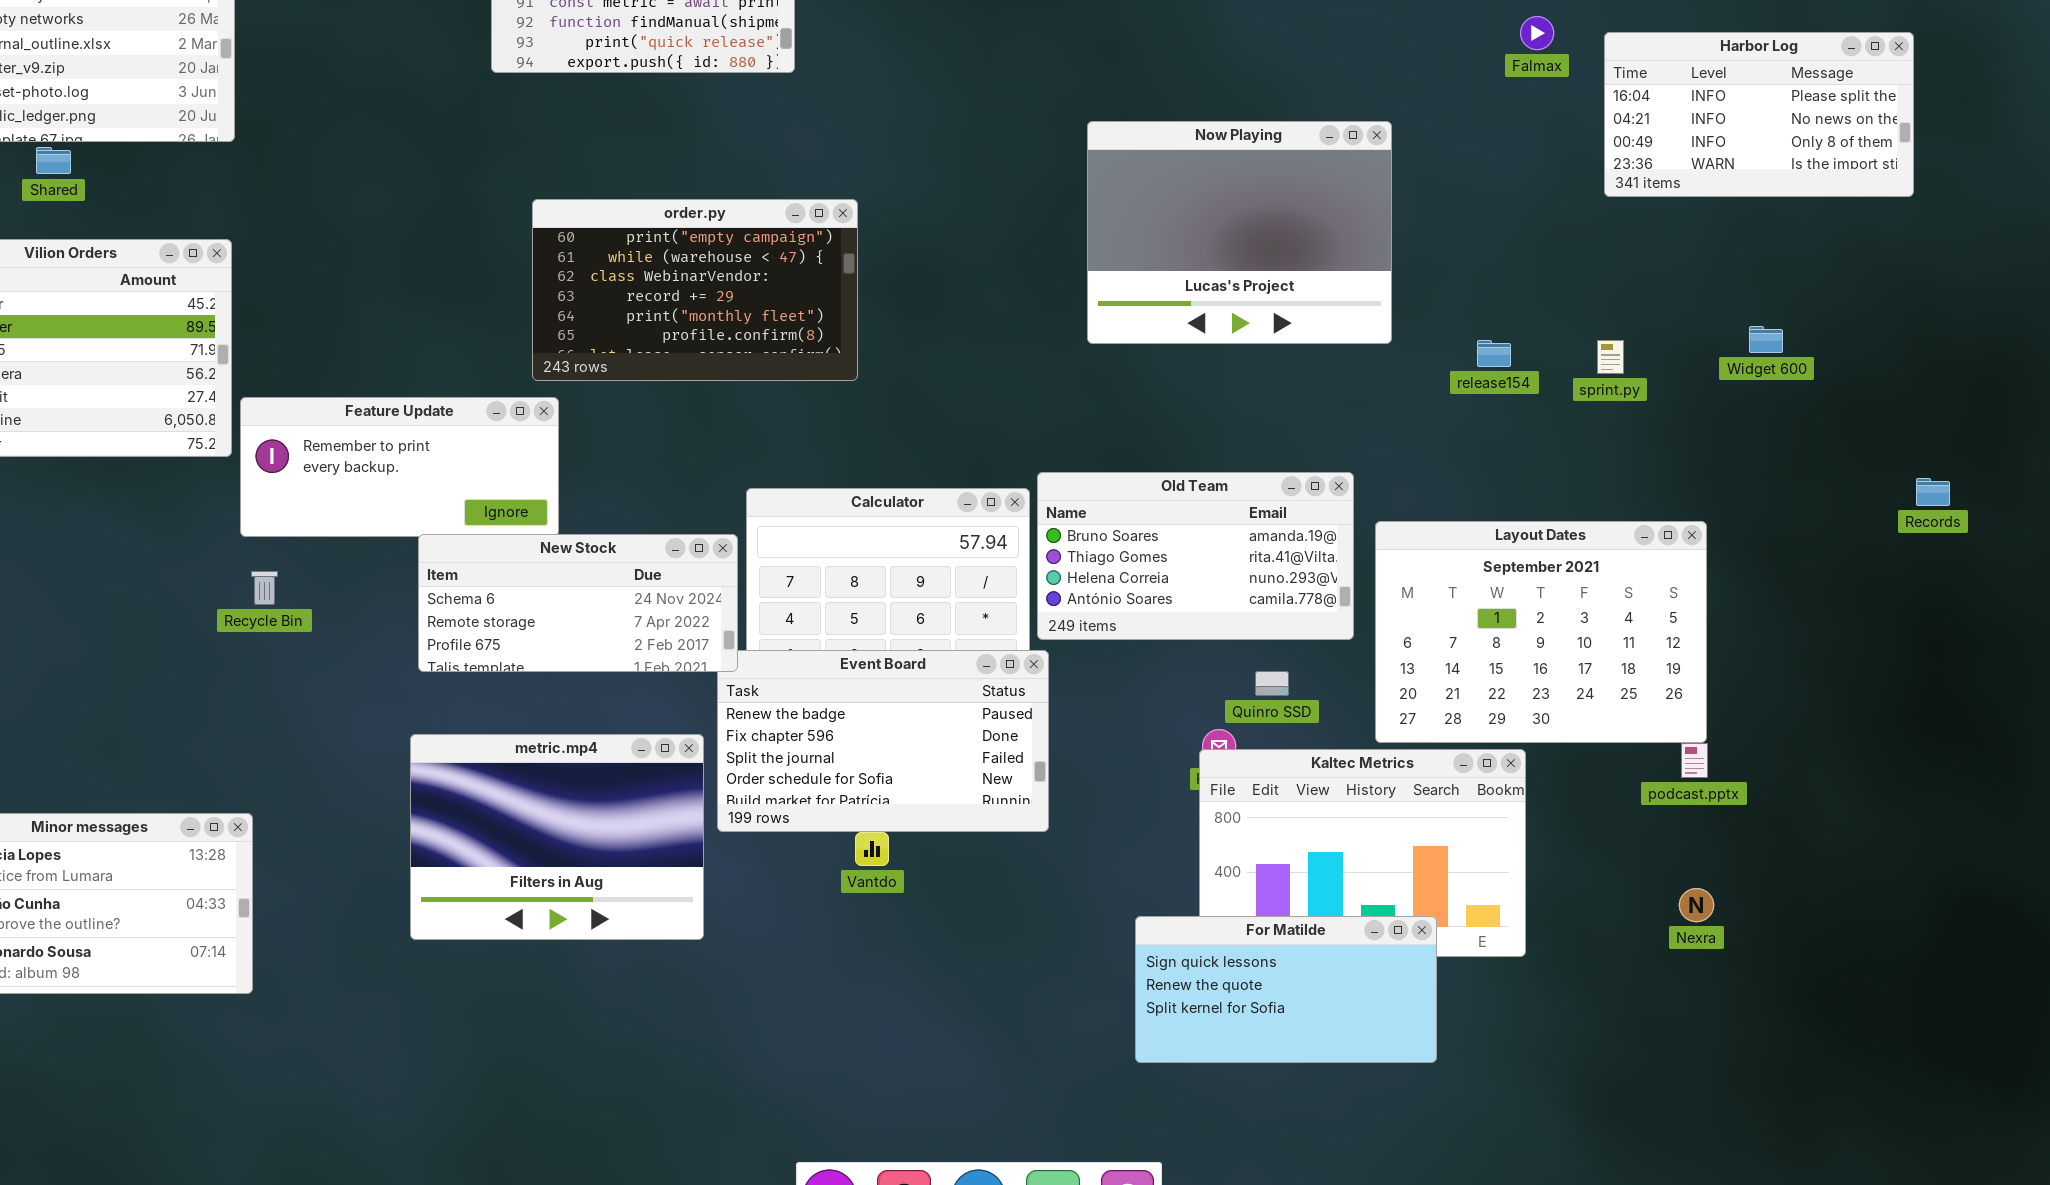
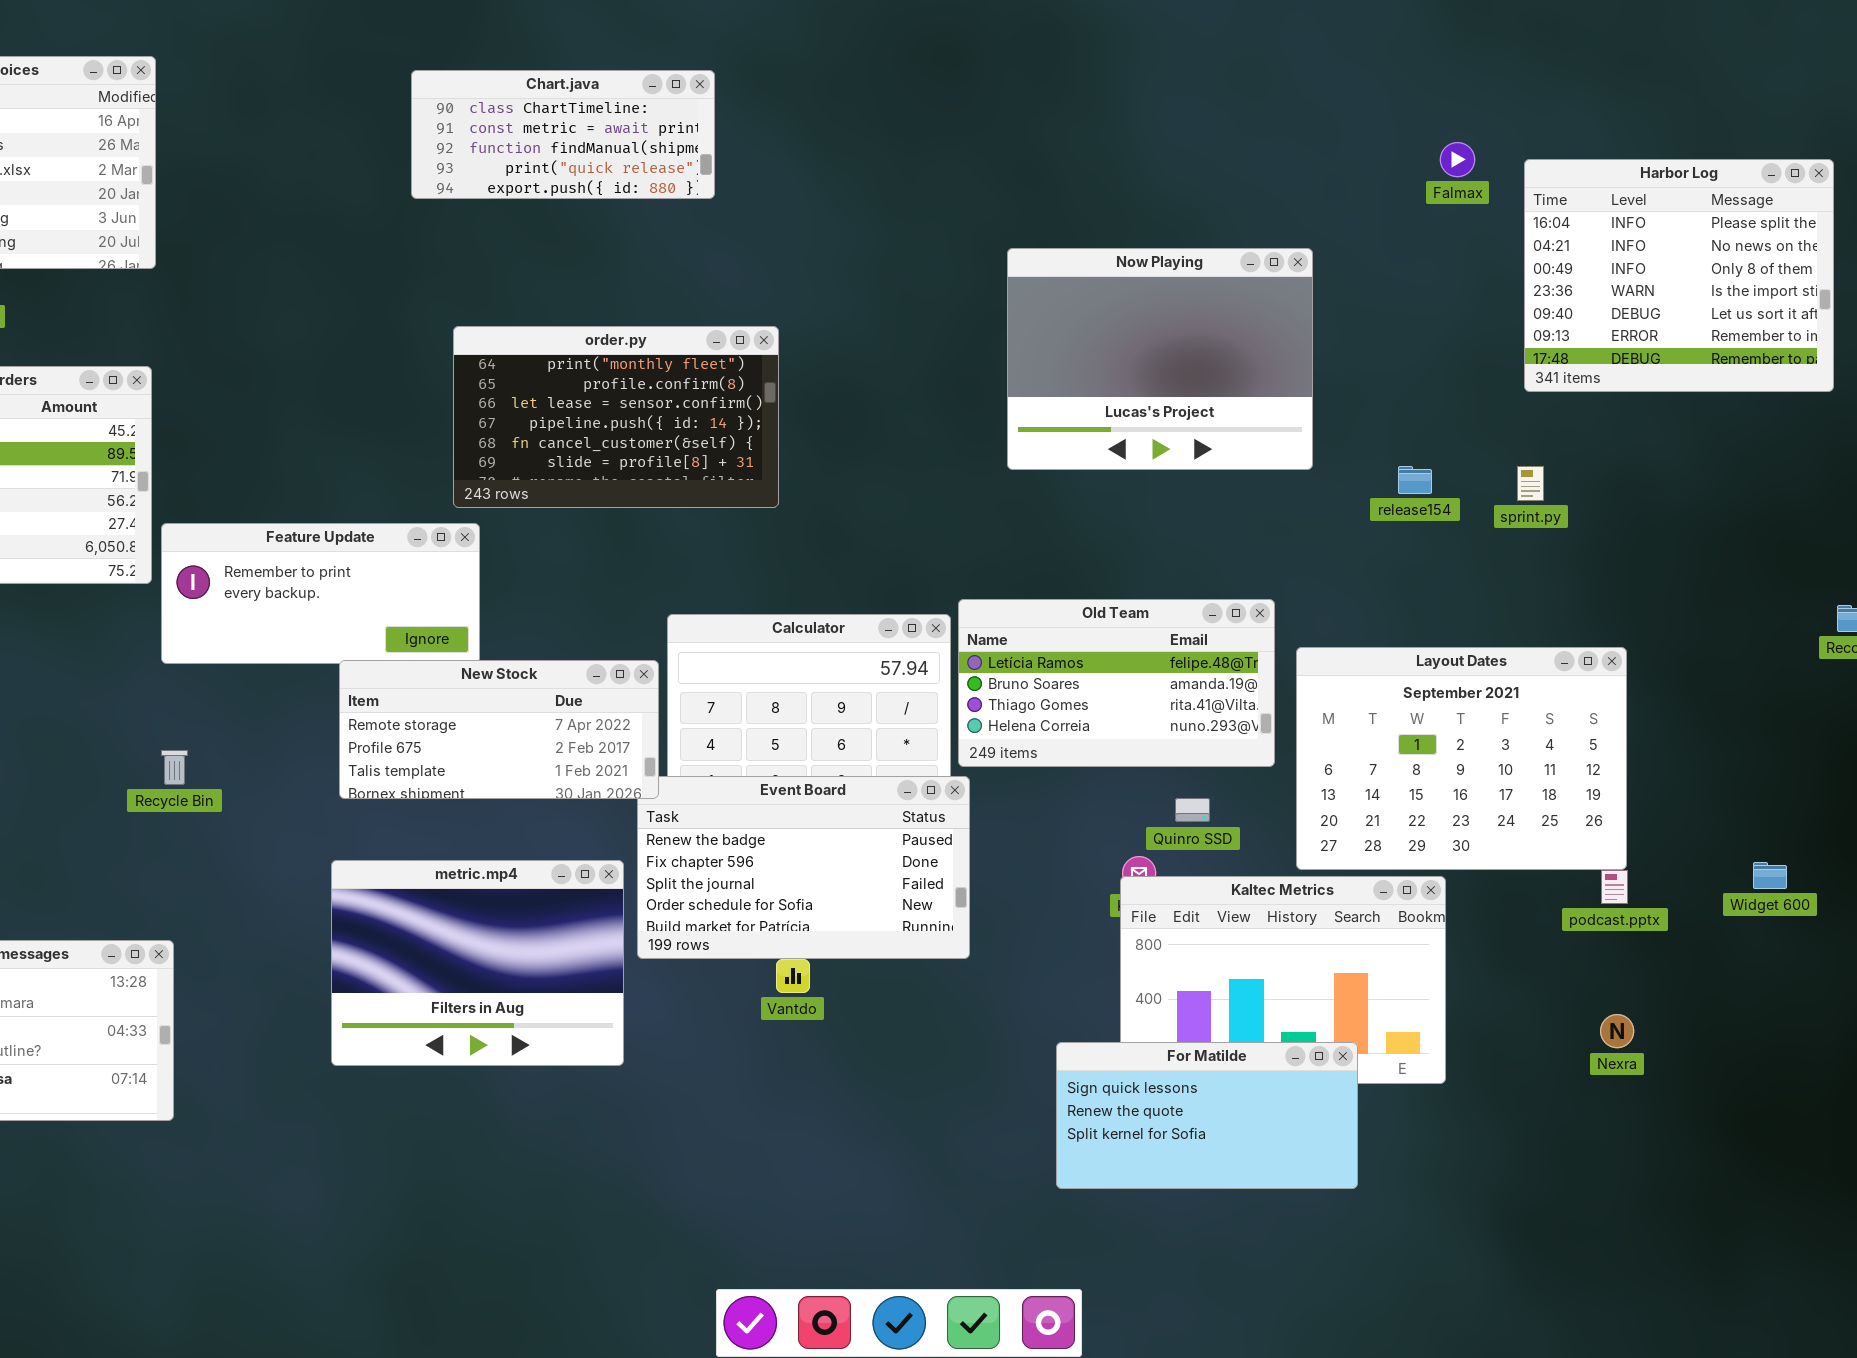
Harbor Log: [1604,32,1914,197] -> [1524,159,1834,392], resized
order.py: [532,199,858,381] -> [453,326,779,508], scrolled down 4 rows
Widget 600: [1749,326,1783,353] -> [1753,862,1787,889], moved
Old Team: [1037,472,1354,640] -> [958,599,1275,767], scrolled up 1 row
New Stock: [418,534,738,672] -> [339,660,659,799], scrolled down 1 row
Recycle Bin: [251,571,278,605] -> [161,750,188,785], moved

